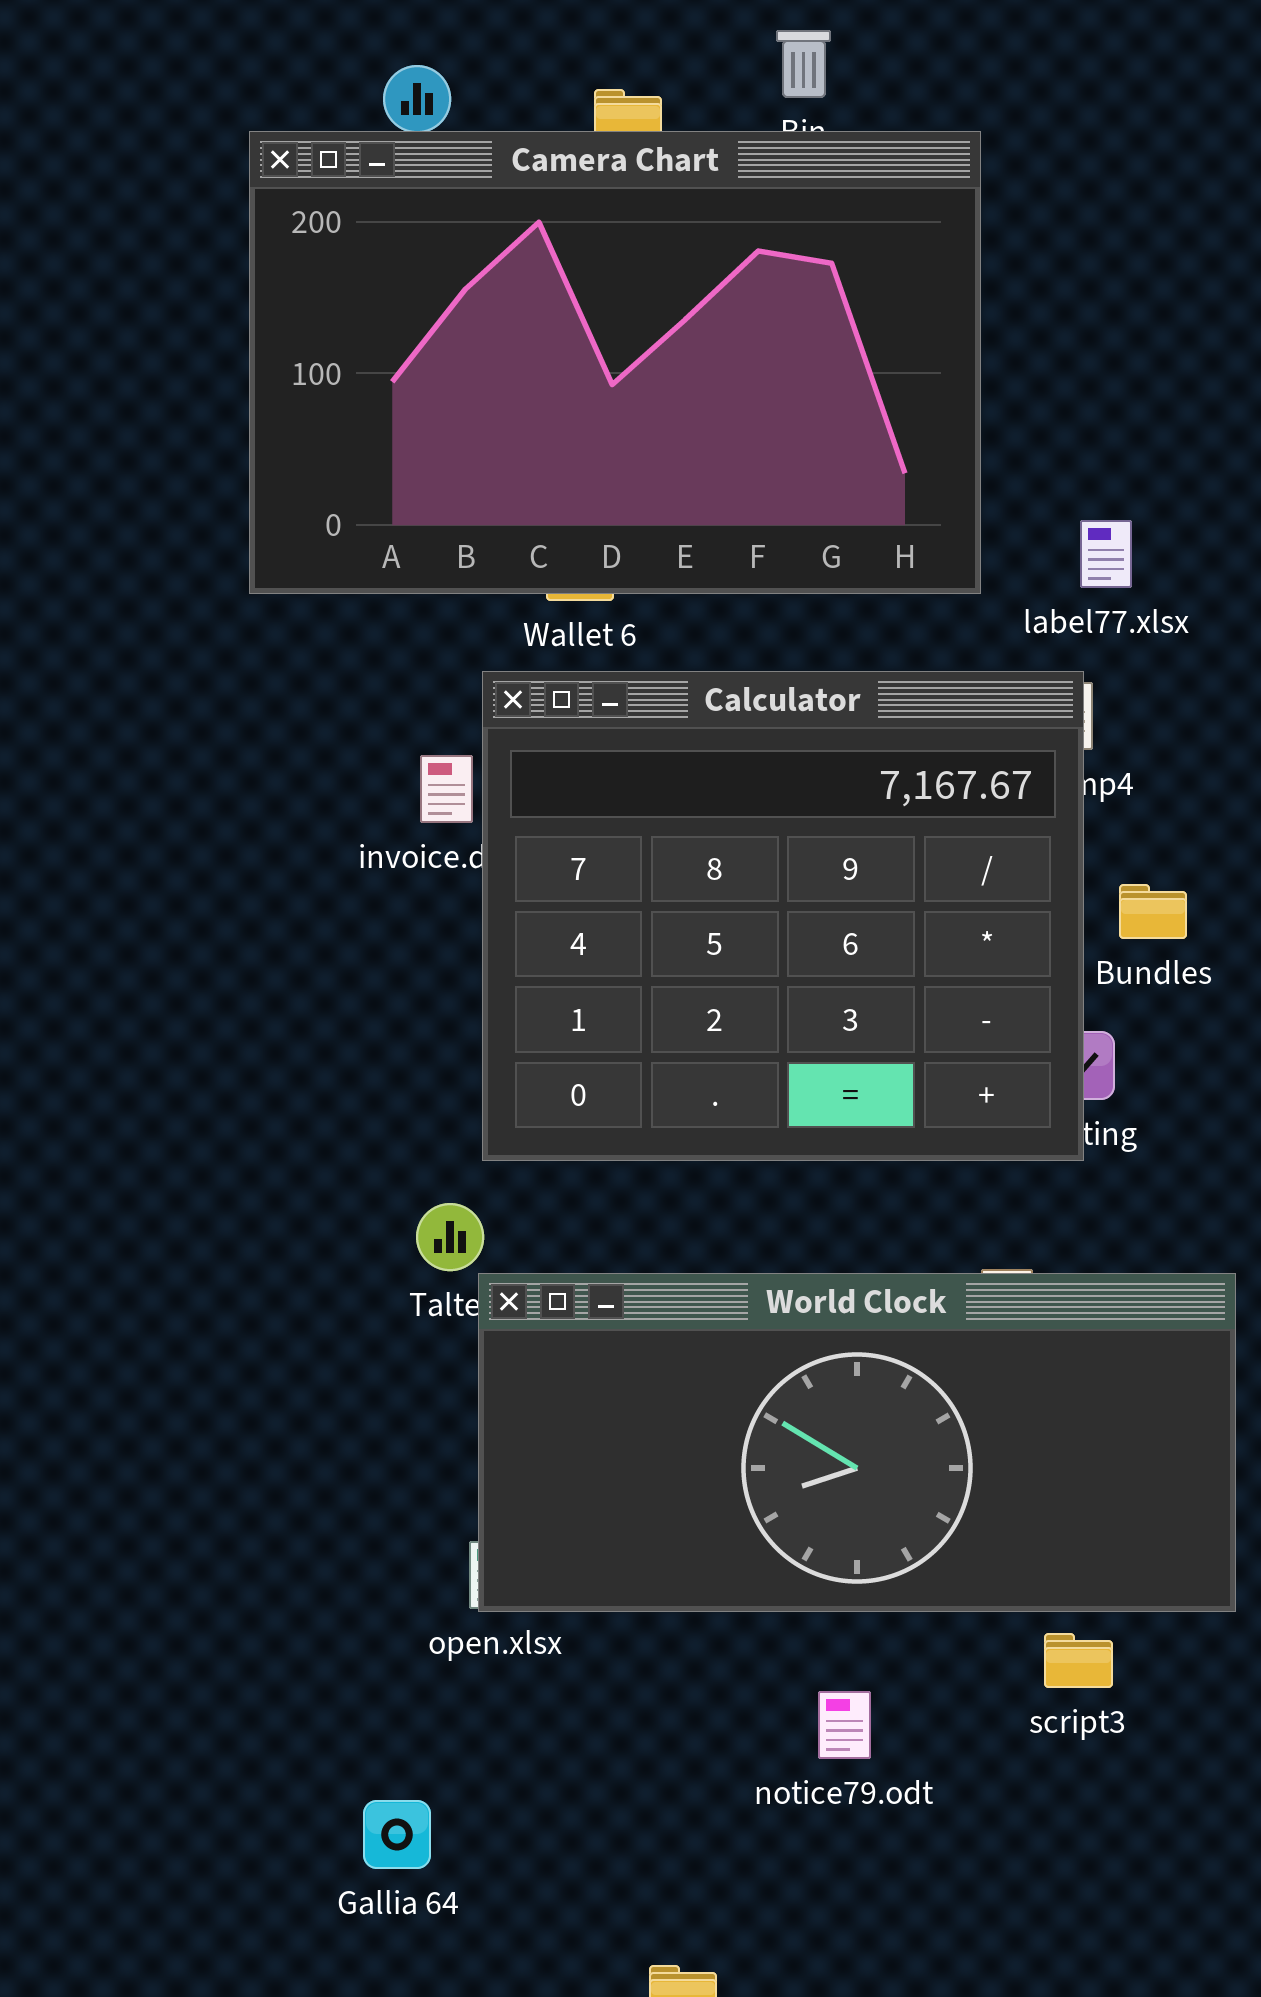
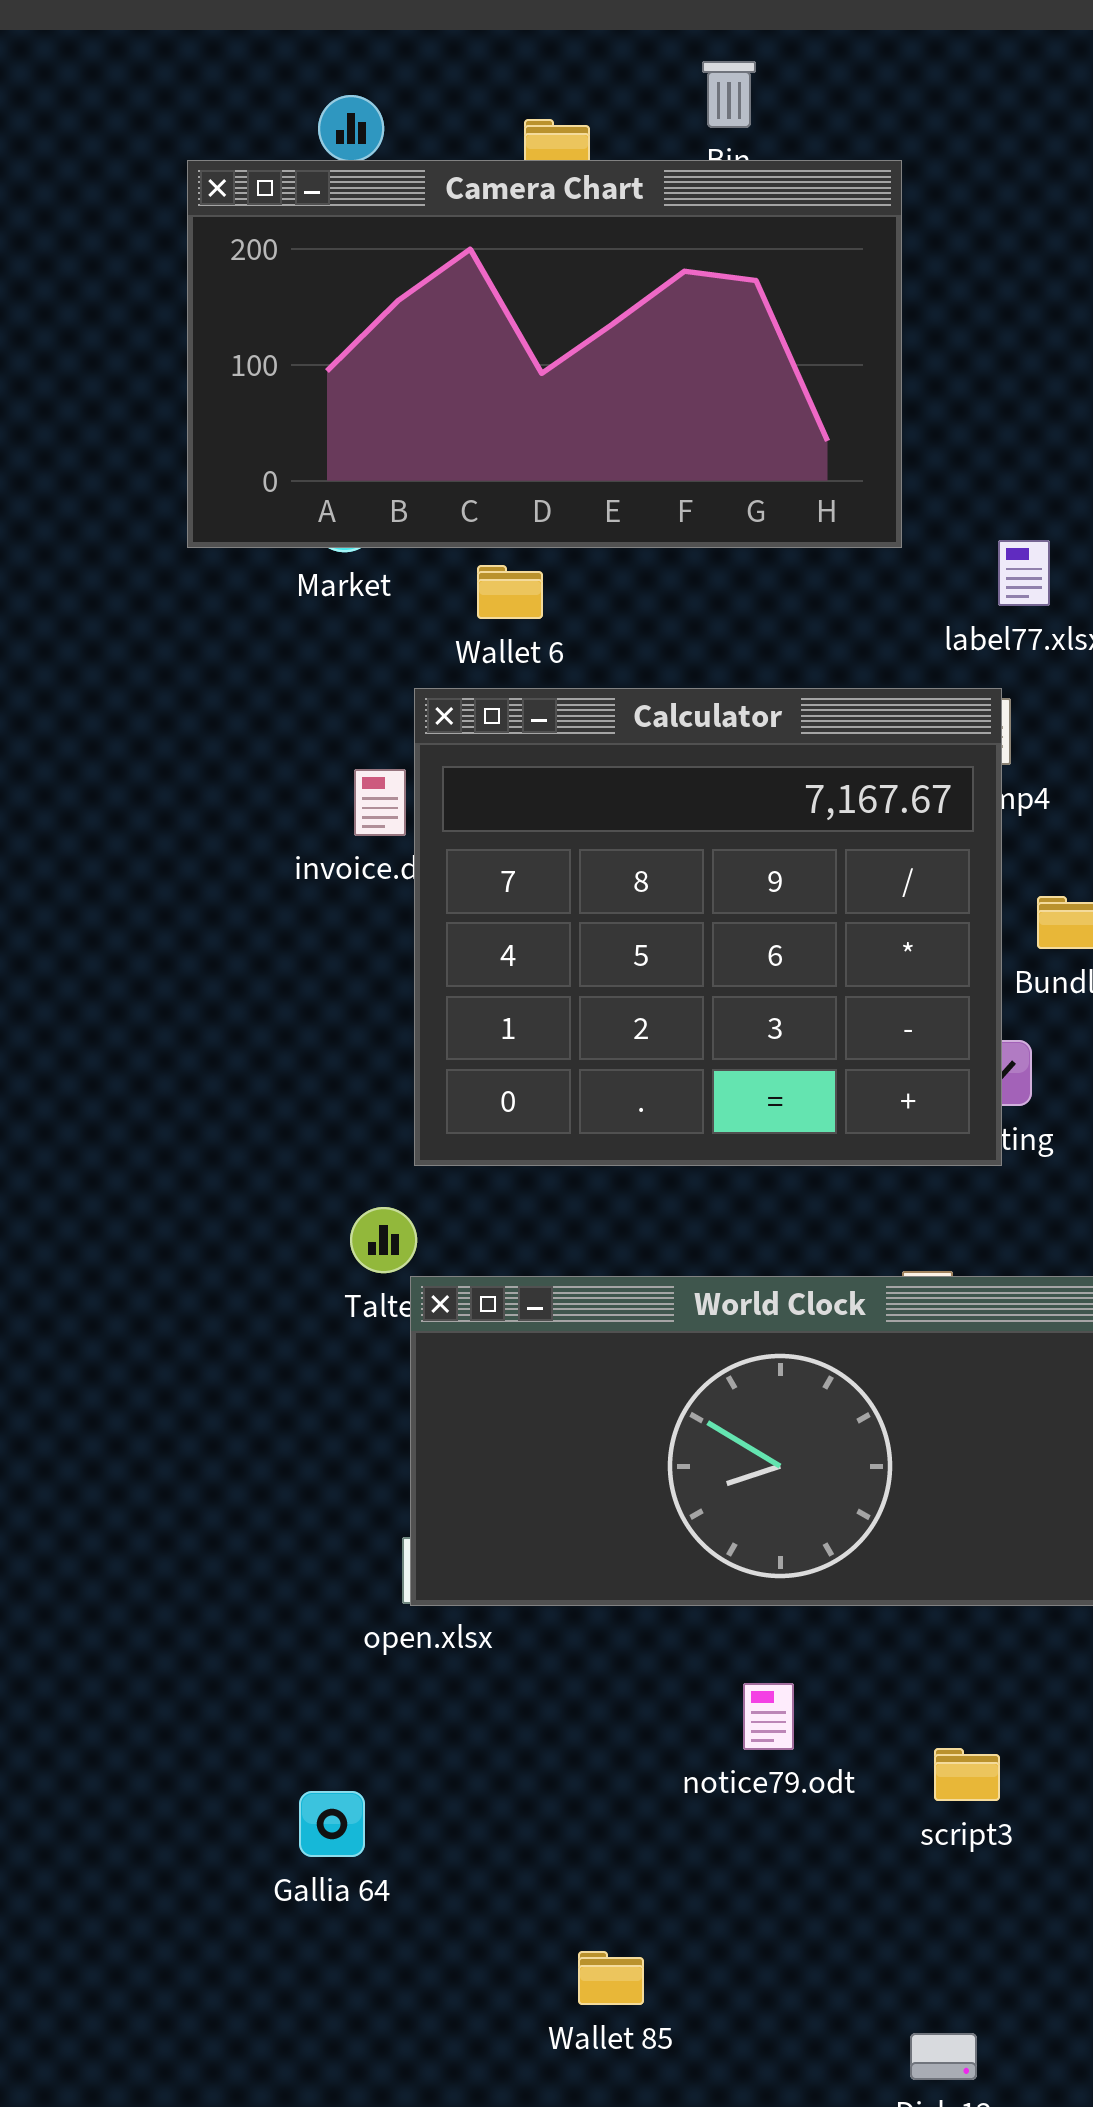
Camera Chart: [249,131,981,594] -> [187,160,902,548], resized
script3: [1044,1633,1113,1688] -> [934,1748,1000,1801], moved

